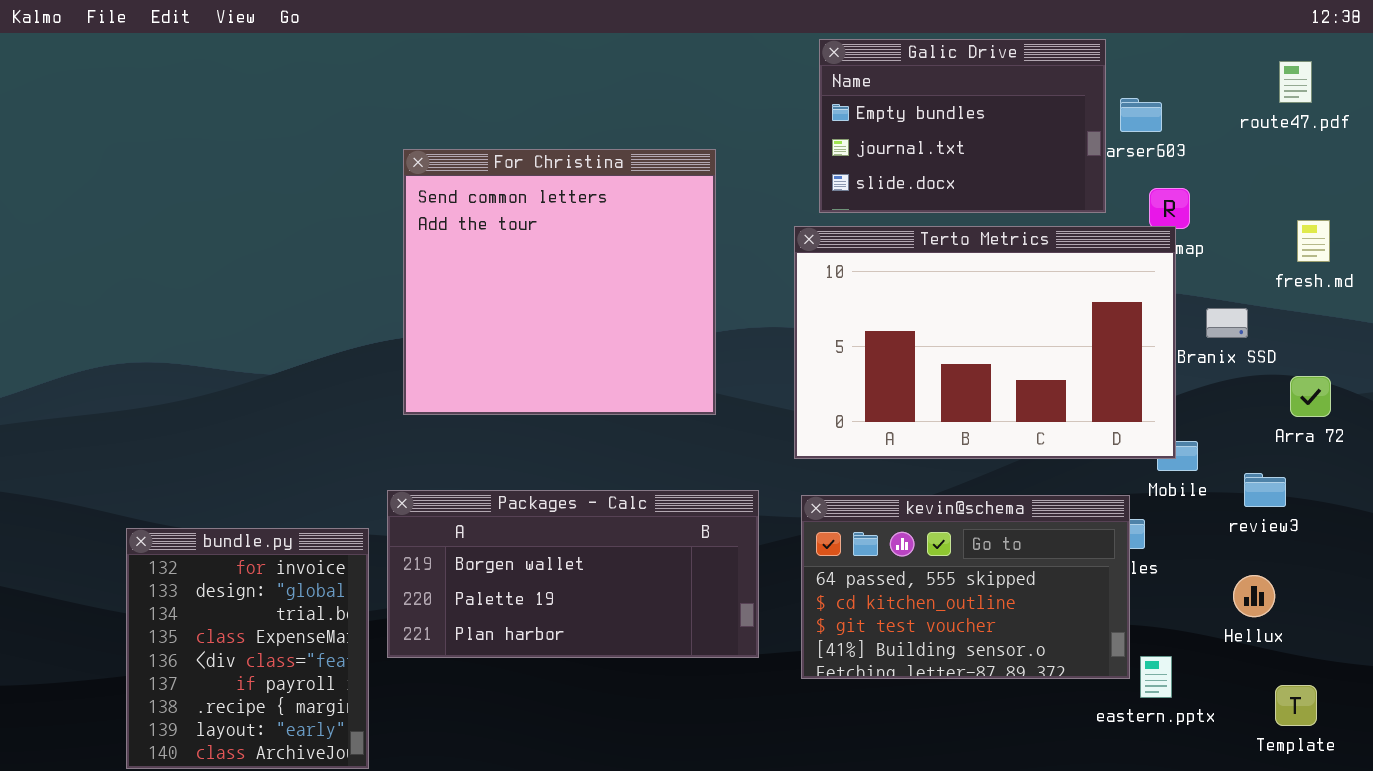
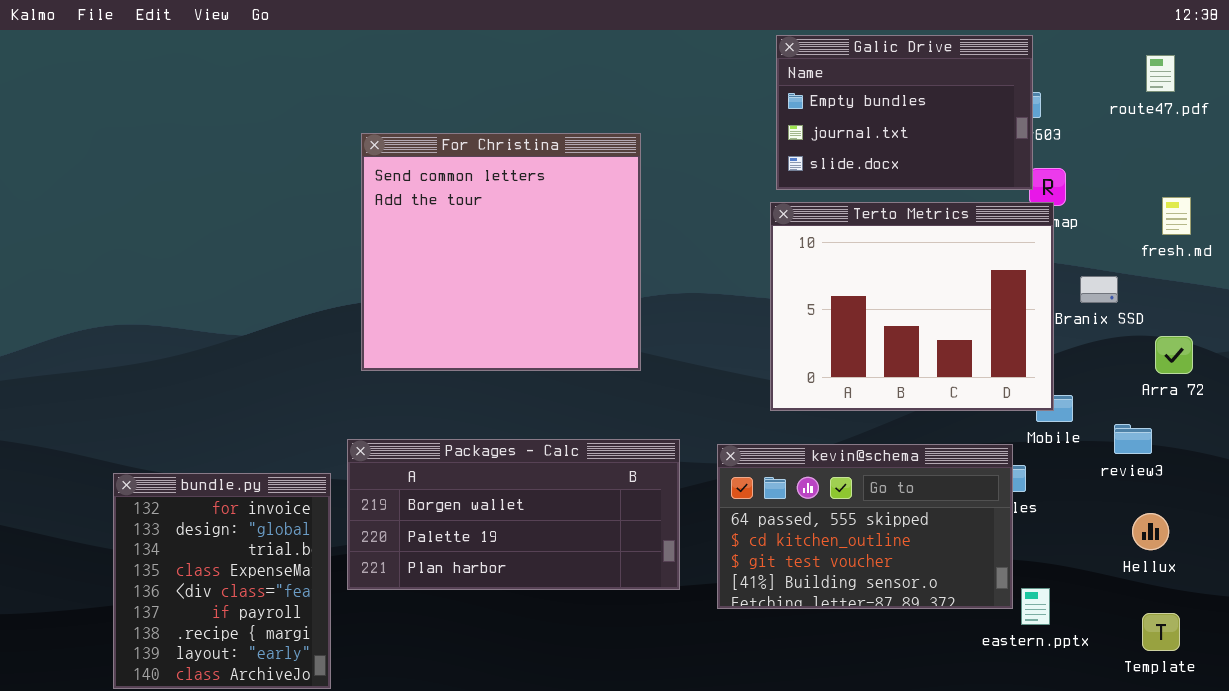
Galic Drive: [819,39,1106,213] -> [776,35,1033,190], moved
Terto Metrics: [794,226,1176,459] -> [770,202,1054,411], resized
Hellux: [1233,575,1275,617] -> [1132,513,1169,550], moved

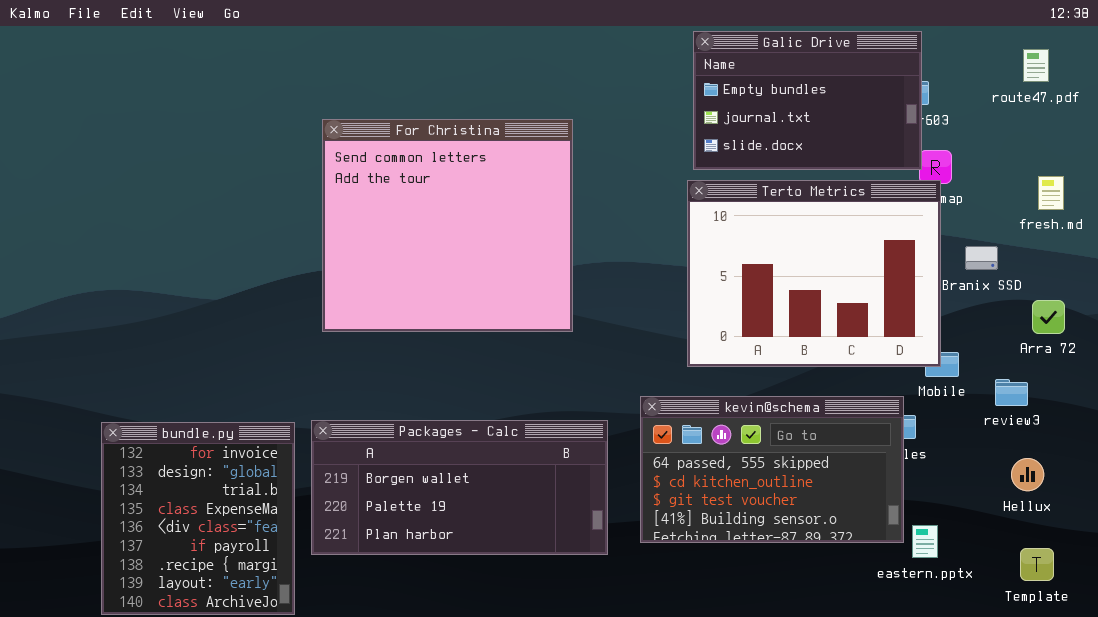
Packages - Calc: [347,439,680,590] -> [311,420,608,555], moved

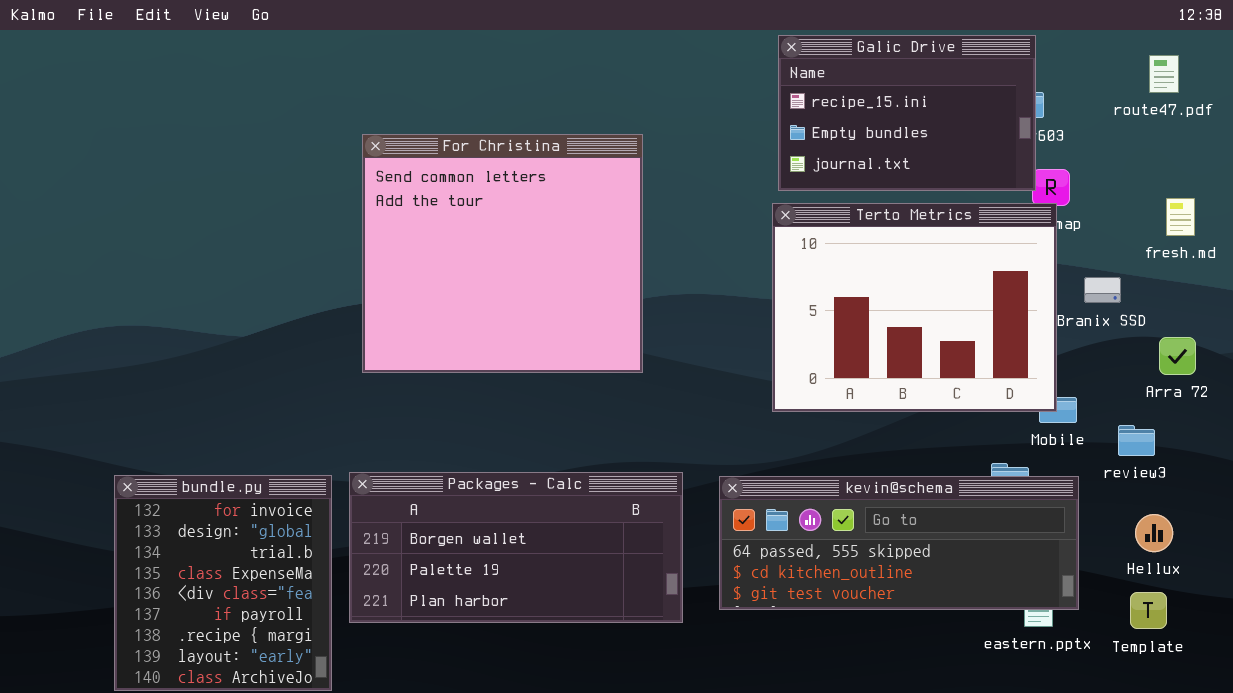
Galic Drive: [693,31,922,170] -> [778,35,1036,191], scrolled up 1 row
kevin@schema: [640,396,904,543] -> [719,476,1079,610], resized
Template: [1020,548,1054,581] -> [1130,592,1167,629], moved

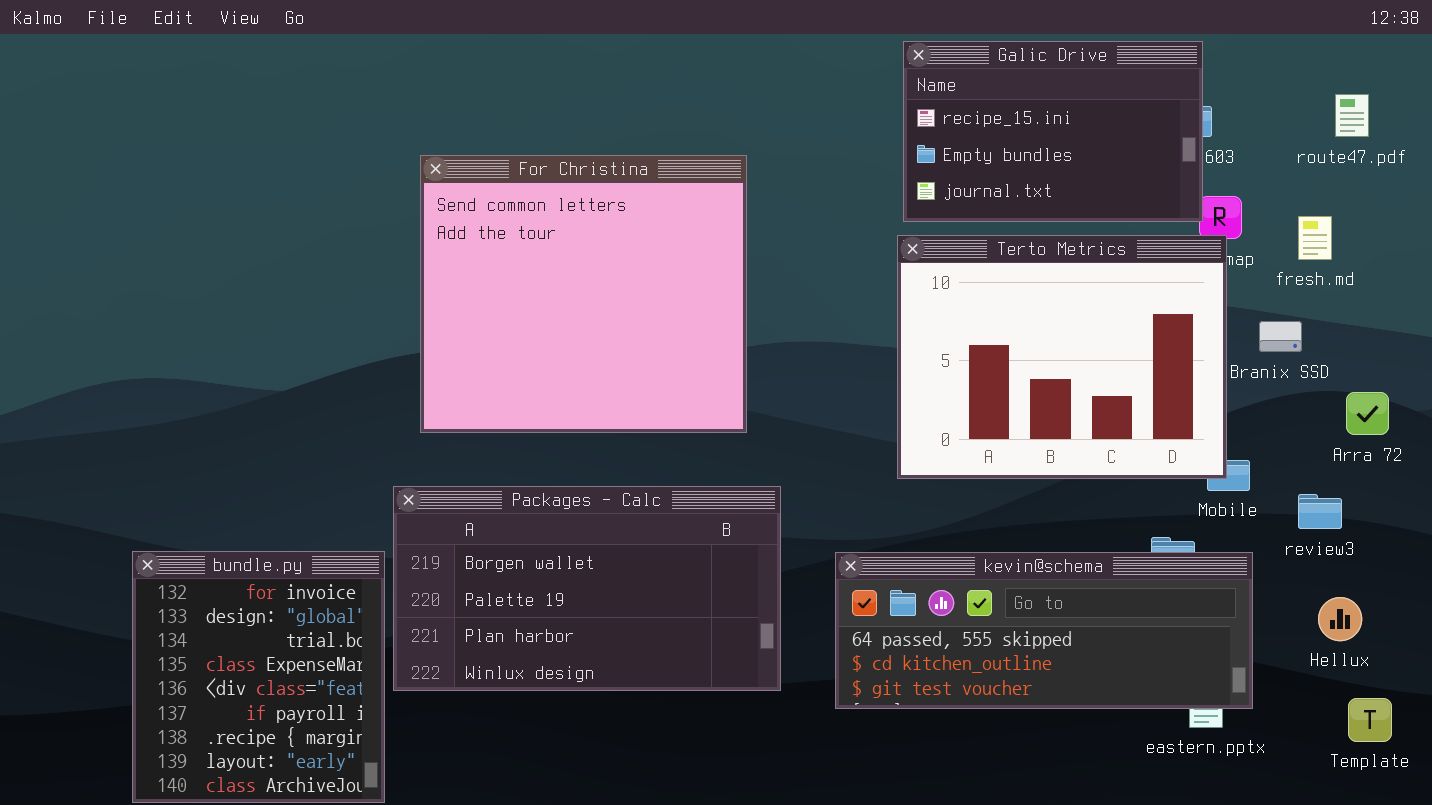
route47.pdf: [1149,55,1179,93] -> [1335,94,1369,137], moved
fresh.md: [1166,198,1195,236] -> [1298,216,1332,260], moved
Packages - Calc: [349,472,683,623] -> [393,486,781,691], moved, resized
Template: [1130,592,1167,629] -> [1348,698,1392,742], moved

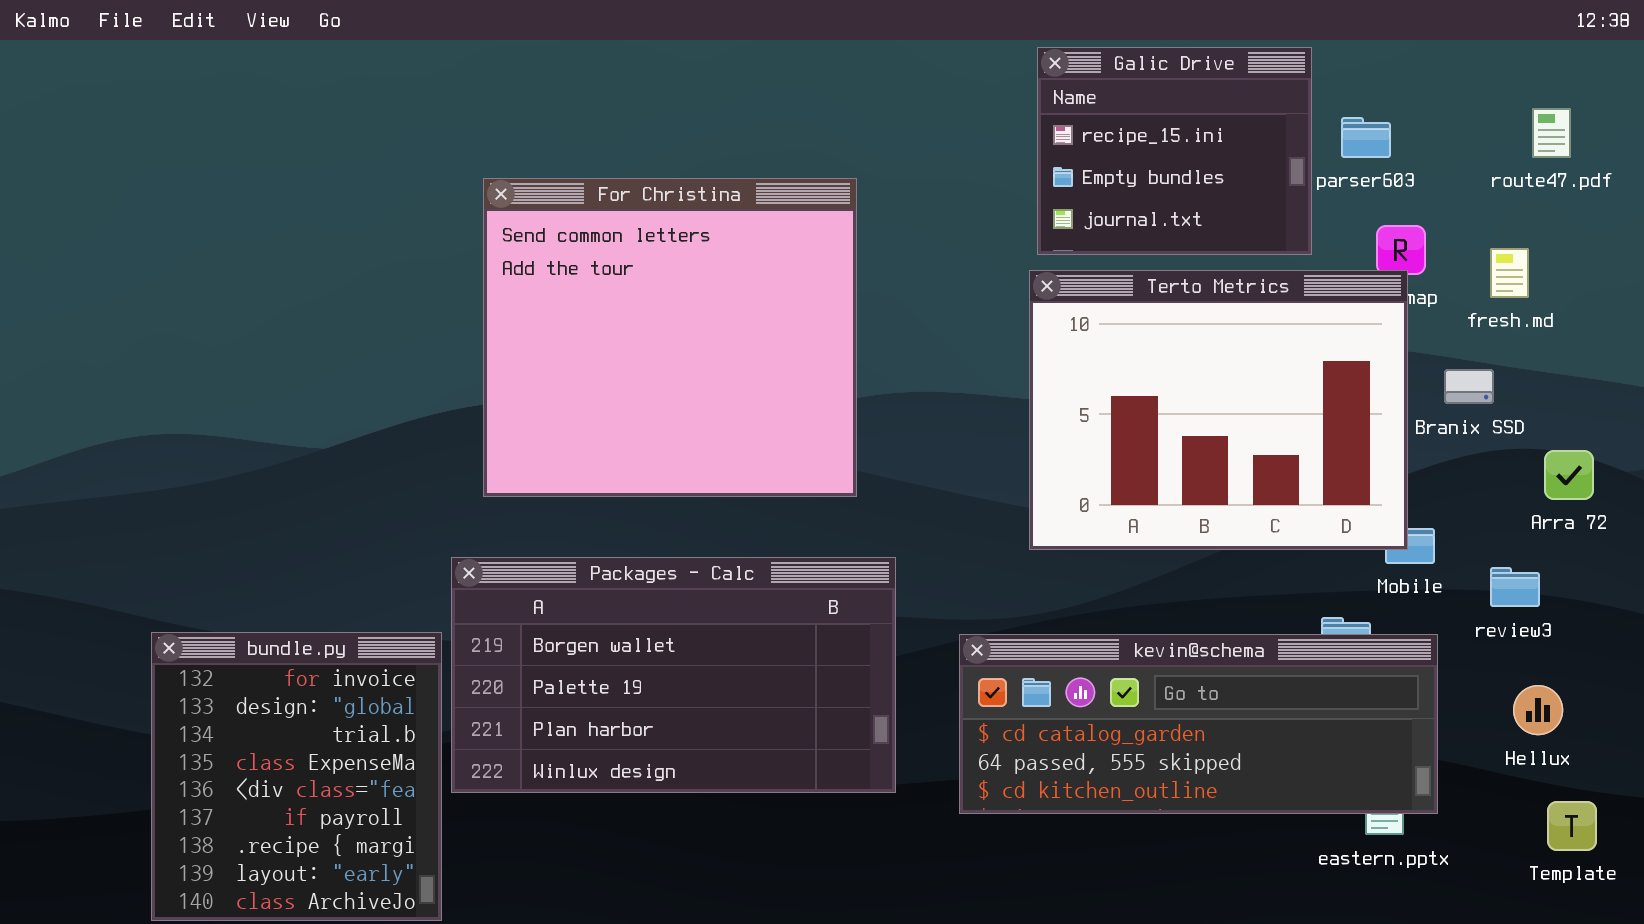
Galic Drive: [903,41,1203,222] -> [1037,47,1312,255], resized
kevin@schema: [835,552,1253,709] -> [959,634,1438,814], scrolled up 1 row

